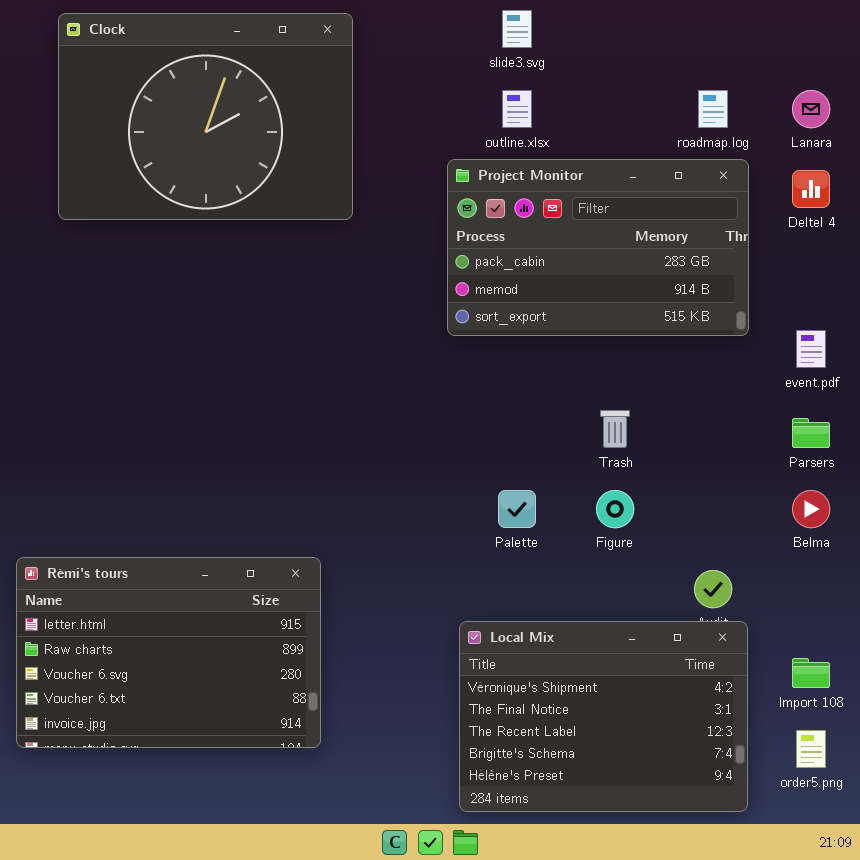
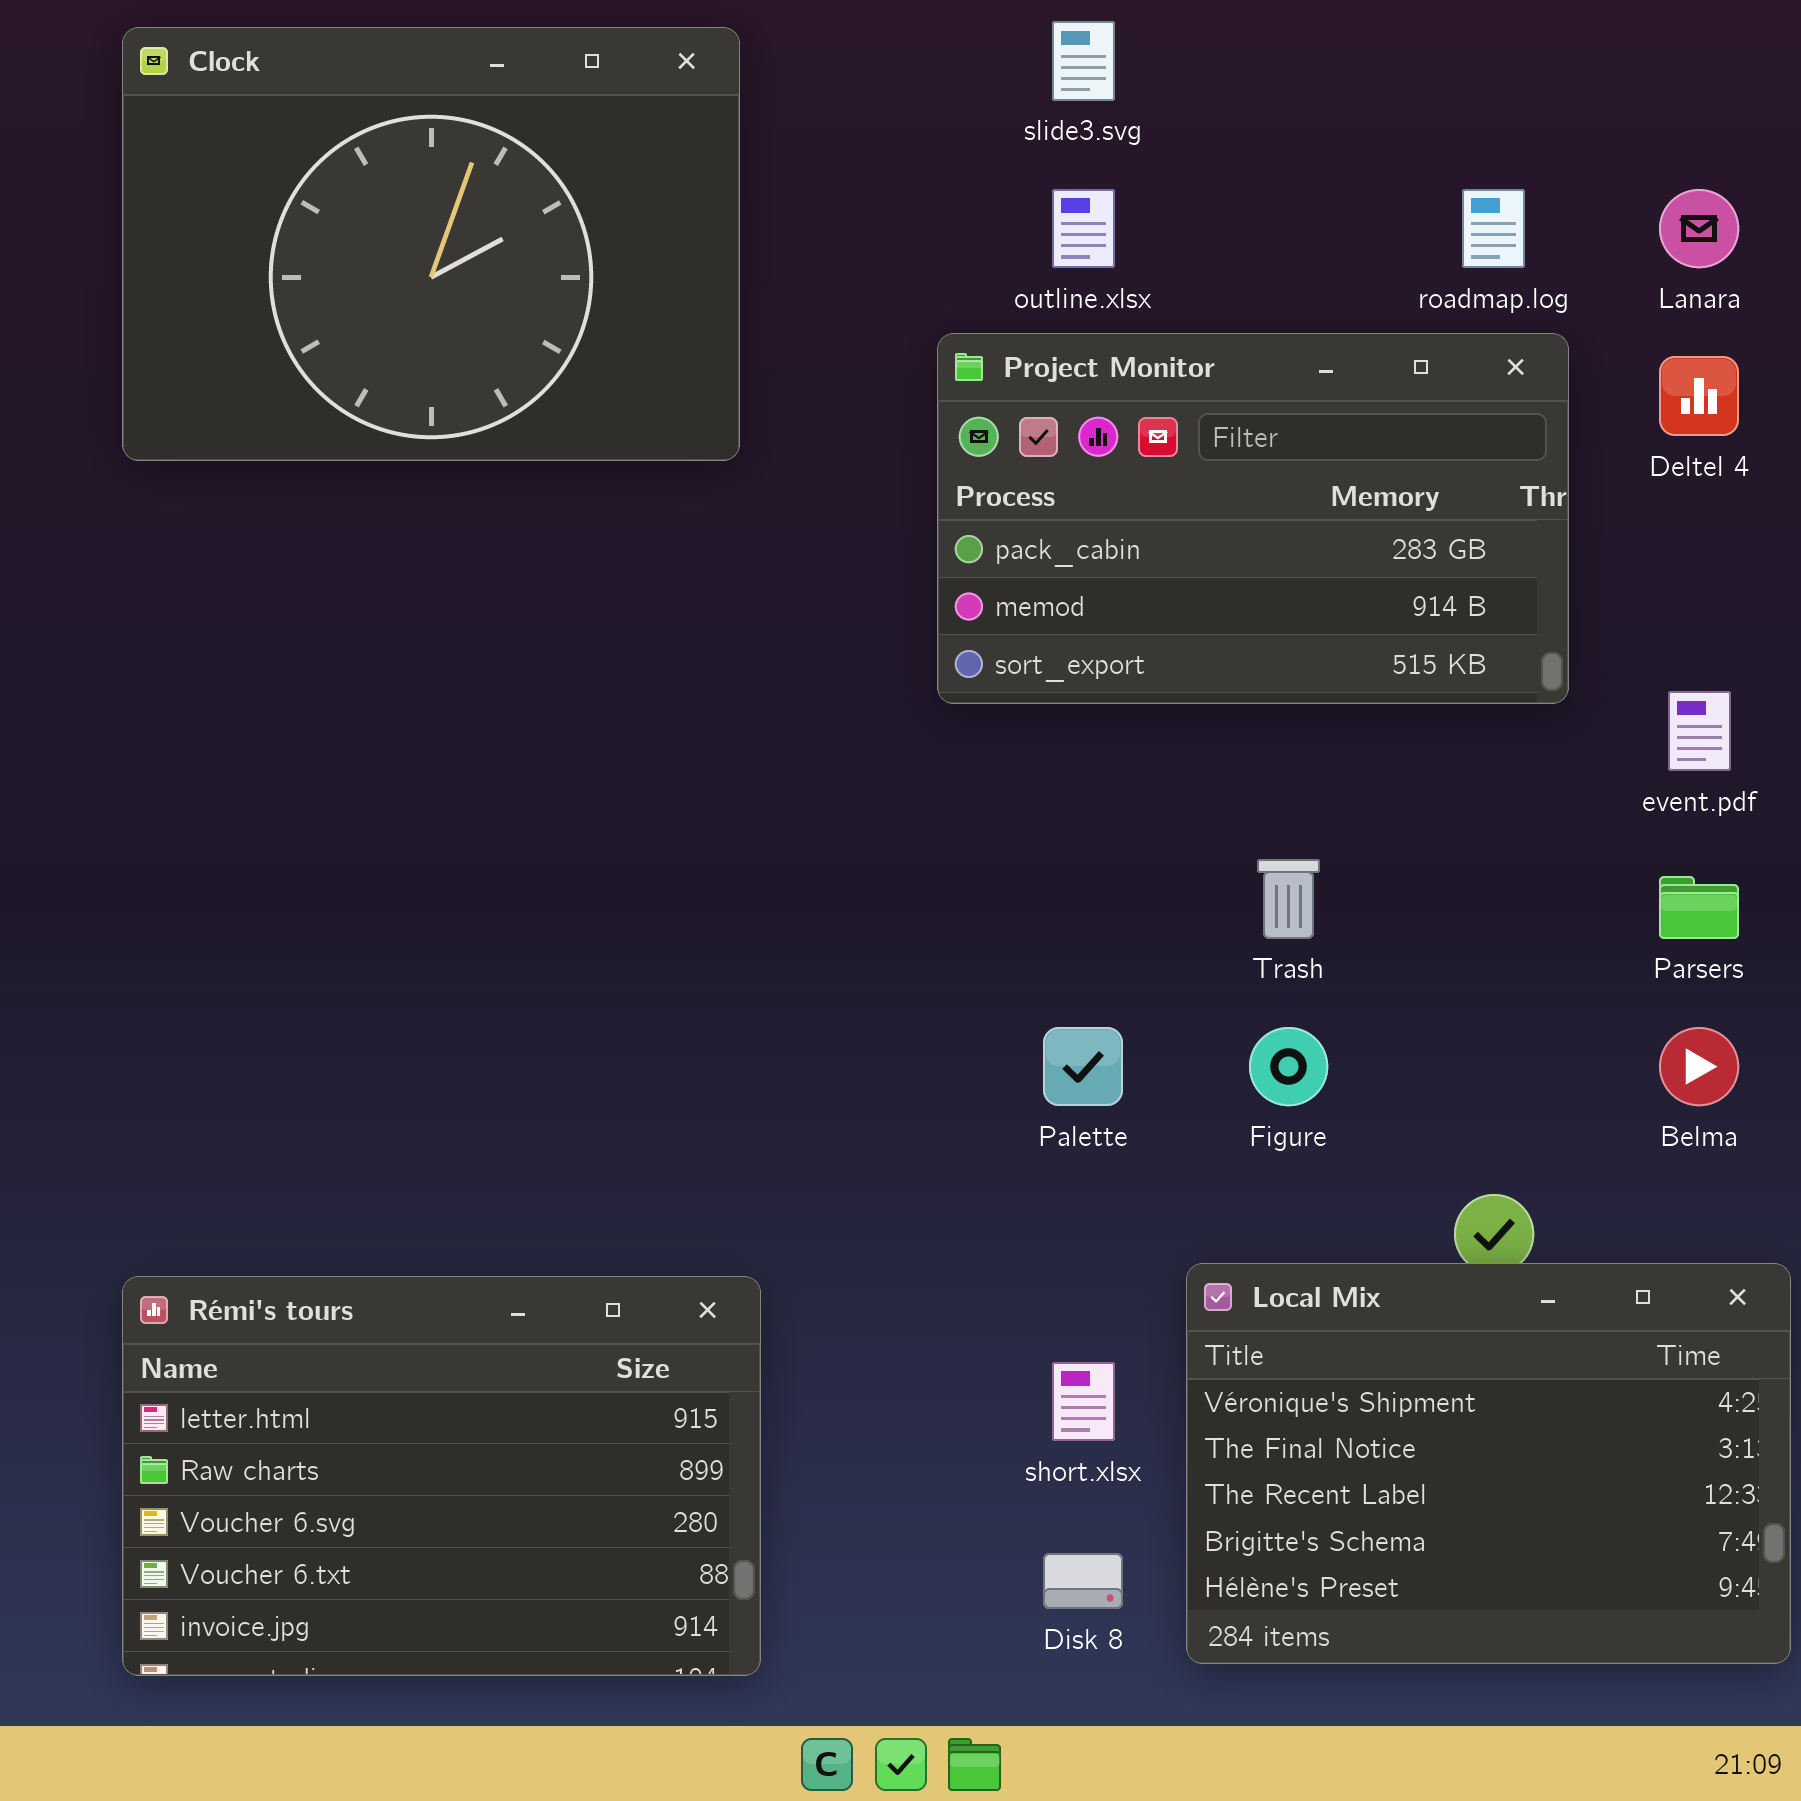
Rémi's tours: [16,557,321,748] -> [122,1276,761,1676], moved
Local Mix: [459,621,748,812] -> [1186,1263,1791,1664], moved

